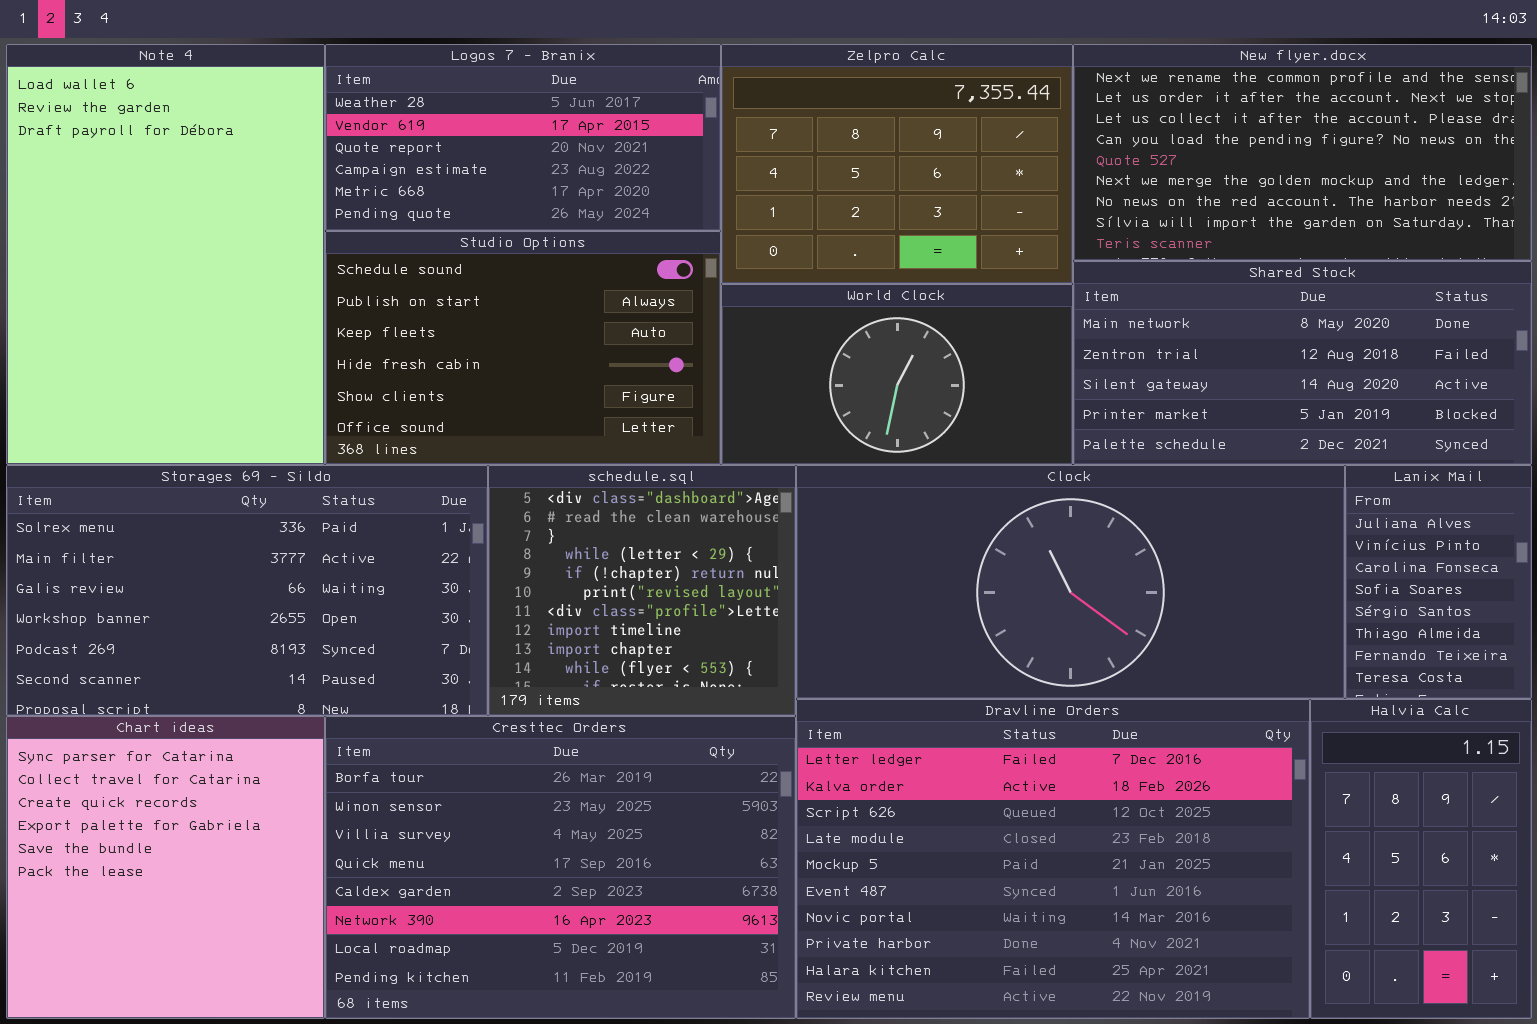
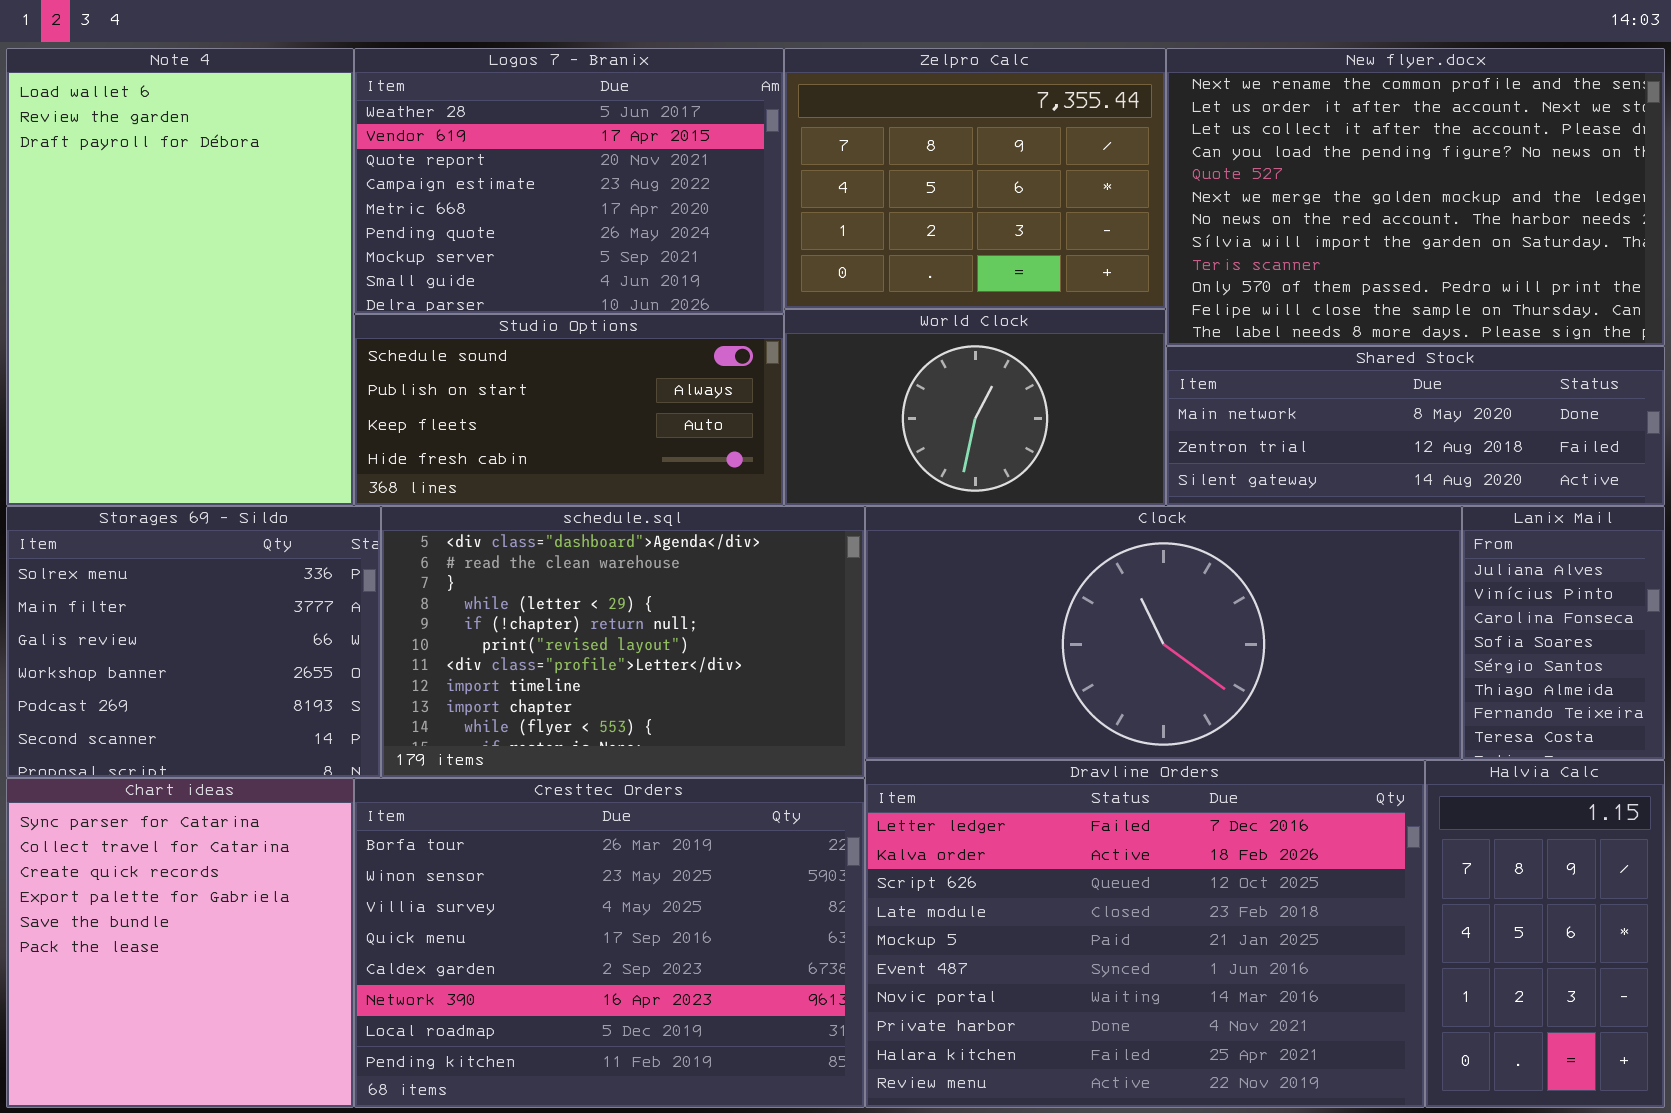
Logos 7 - Branix: [325,44,721,231] -> [354,48,784,314], resized
New flyer.docx: [1073,44,1532,261] -> [1166,48,1665,346], resized
Studio Options: [325,231,721,465] -> [354,314,784,506], resized
Shared Stock: [1073,261,1532,465] -> [1166,346,1665,506], resized
Storages 69 - Sildo: [6,465,488,716] -> [6,506,381,778], resized
schedule.sql: [488,465,796,716] -> [381,506,865,778], resized

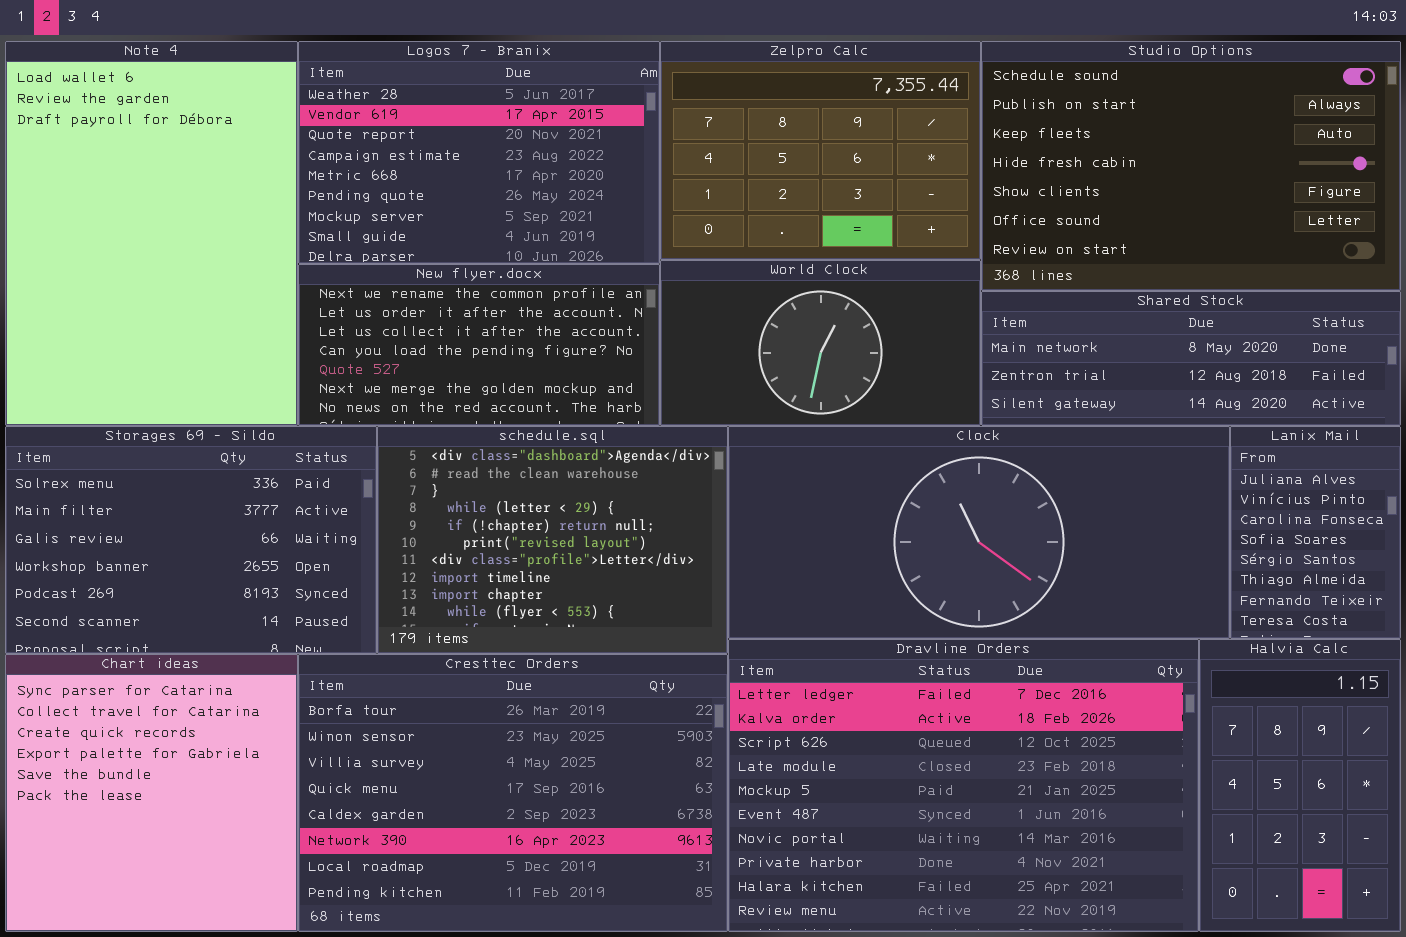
New flyer.docx: [1166,48,1665,346] -> [298,264,660,426], moved, resized
Studio Options: [354,314,784,506] -> [981,41,1401,291], moved, resized
Storages 69 - Sildo: [6,506,381,778] -> [5,426,377,654], resized
schedule.sql: [381,506,865,778] -> [377,426,728,654], resized

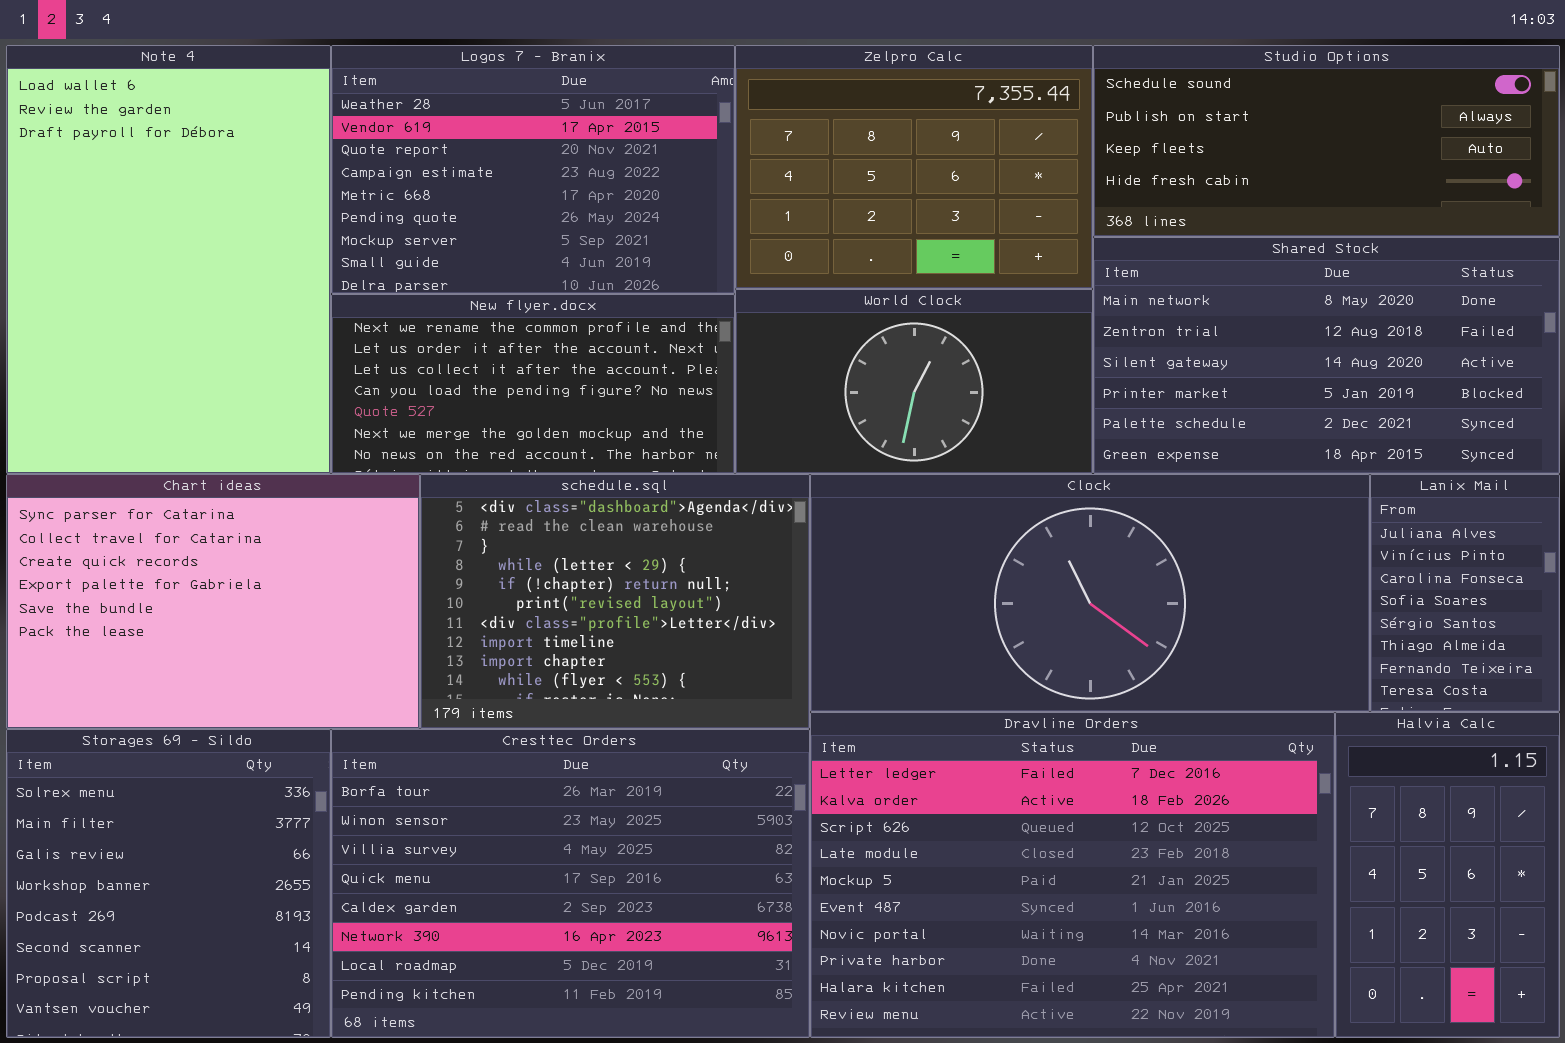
Studio Options: [981,41,1401,291] -> [1093,45,1560,237], resized
Shared Stock: [981,291,1401,426] -> [1093,237,1560,474], resized
Storages 69 - Sildo: [5,426,377,654] -> [6,729,331,1038], moved, resized
Chart ideas: [5,654,298,932] -> [6,474,420,729], moved, resized

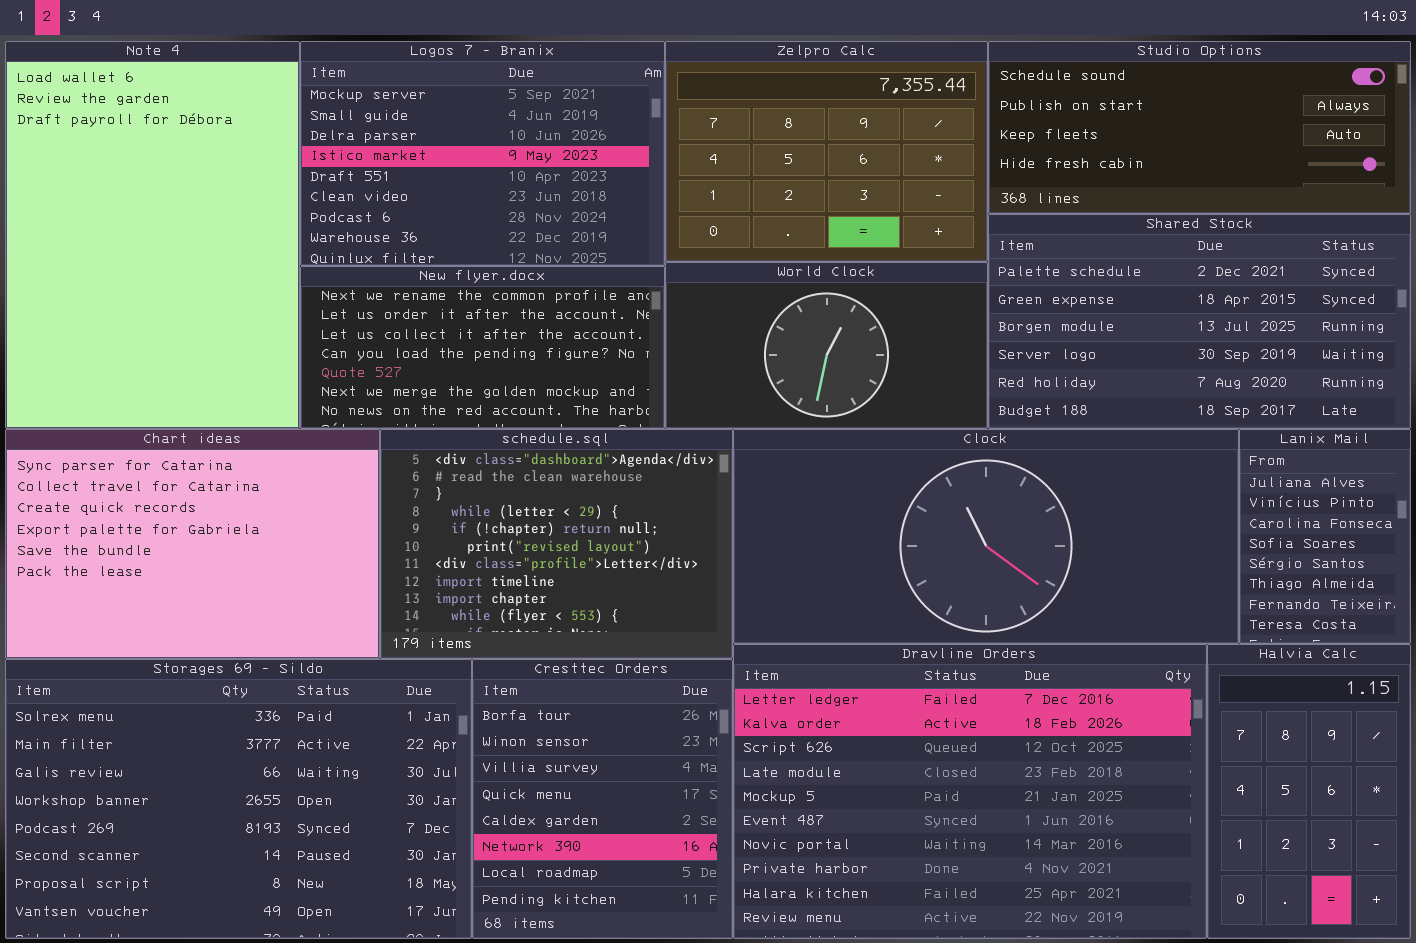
Logos 7 - Branix: [331,45,735,294] -> [300,41,665,266], scrolled down 6 rows
Shared Stock: [1093,237,1560,474] -> [988,214,1411,429], scrolled down 4 rows
Storages 69 - Sildo: [6,729,331,1038] -> [5,659,472,939], resized
Cresttec Orders: [331,729,810,1038] -> [472,659,733,939], resized

